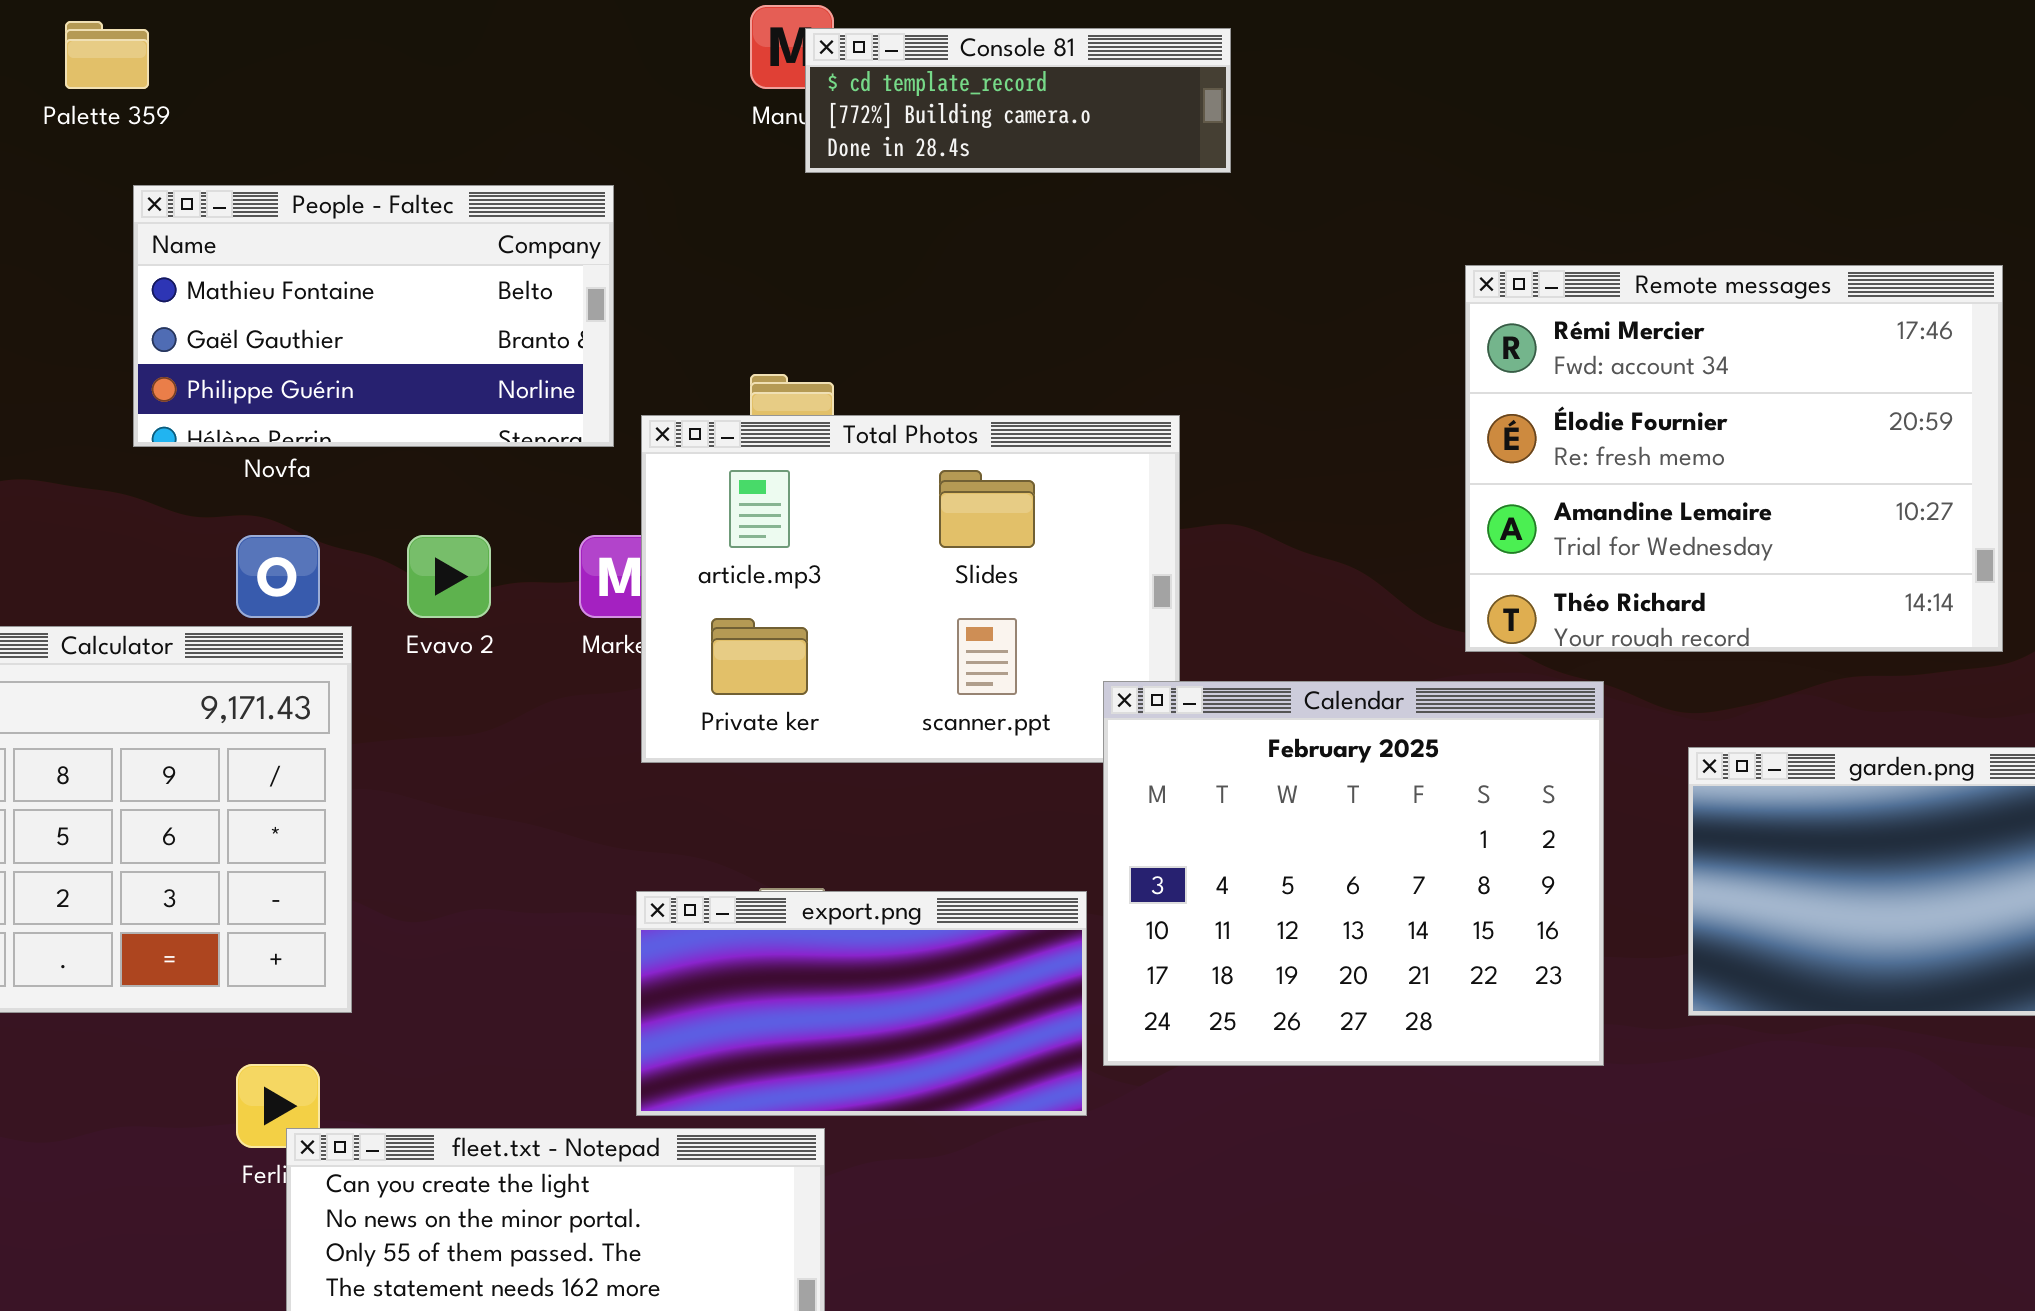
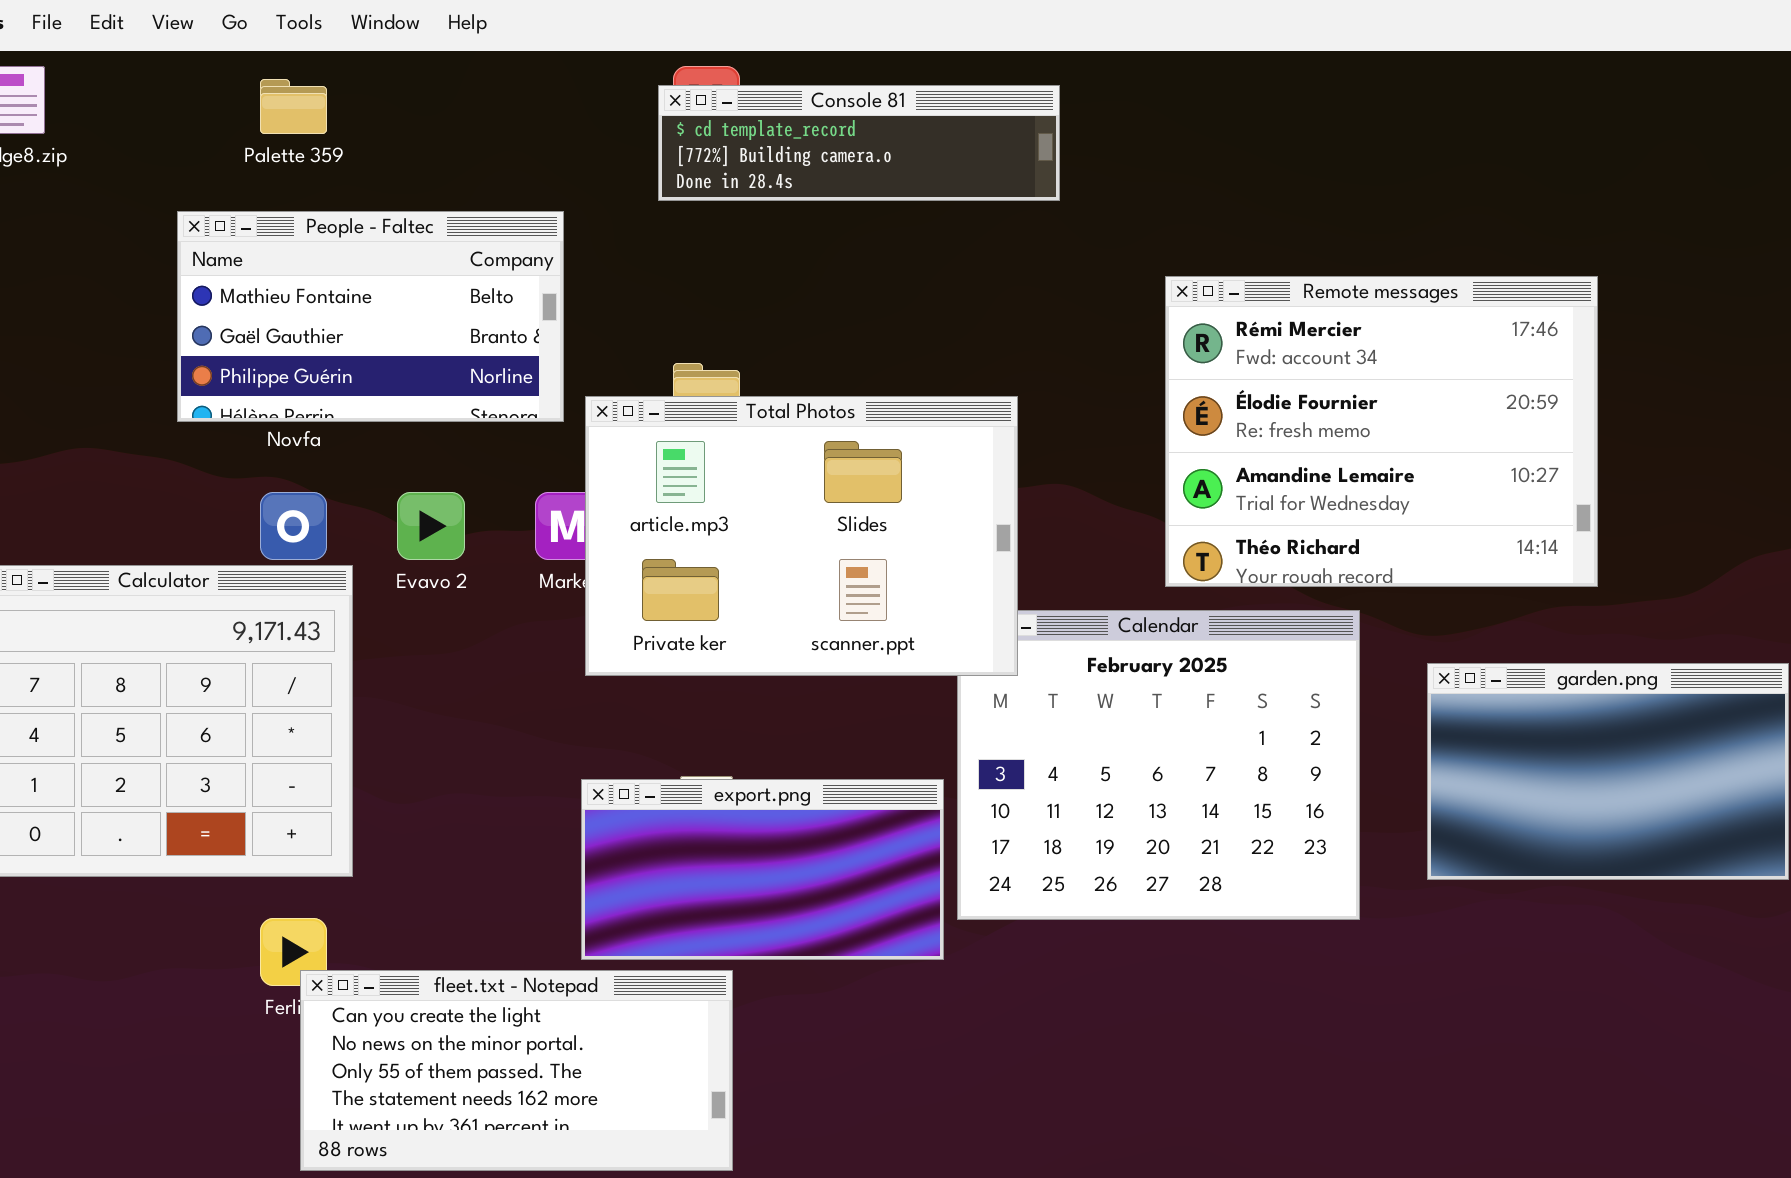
Palette 359: [65,21,149,89] -> [260,79,327,134], moved
Console 81: [805,28,1231,173] -> [658,85,1060,201], resized
Remote messages: [1465,265,2003,652] -> [1165,276,1598,587], moved
Total Photos: [641,415,1180,763] -> [585,396,1018,676], raised

